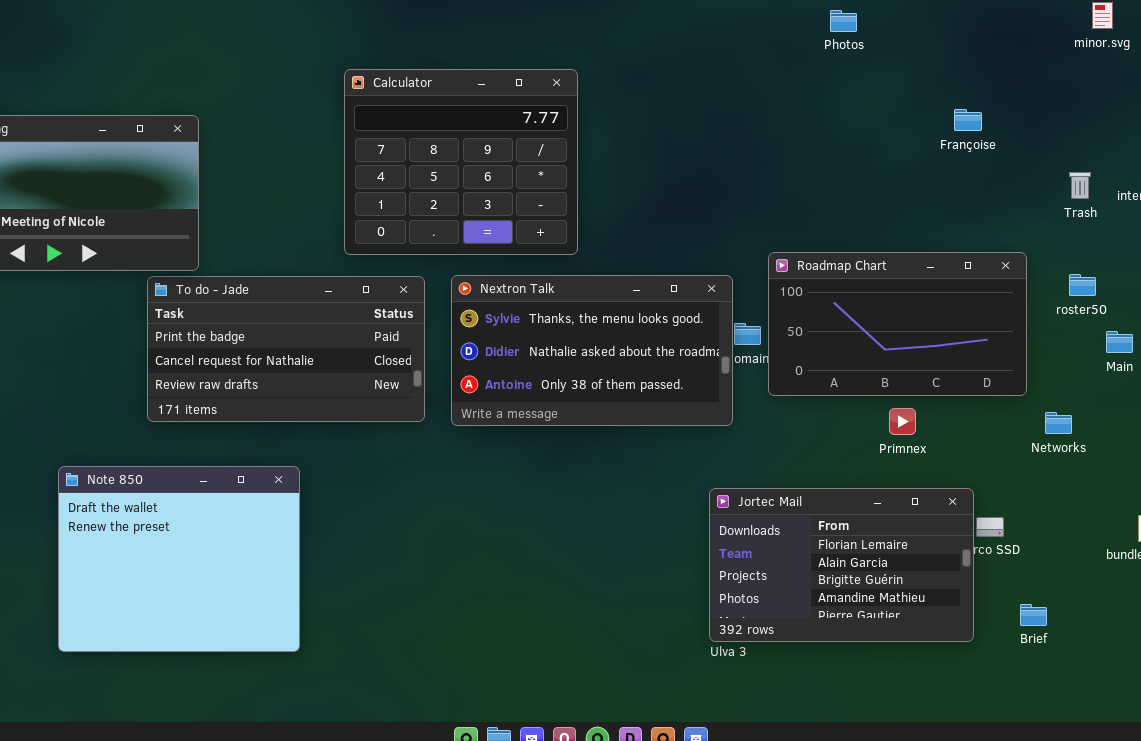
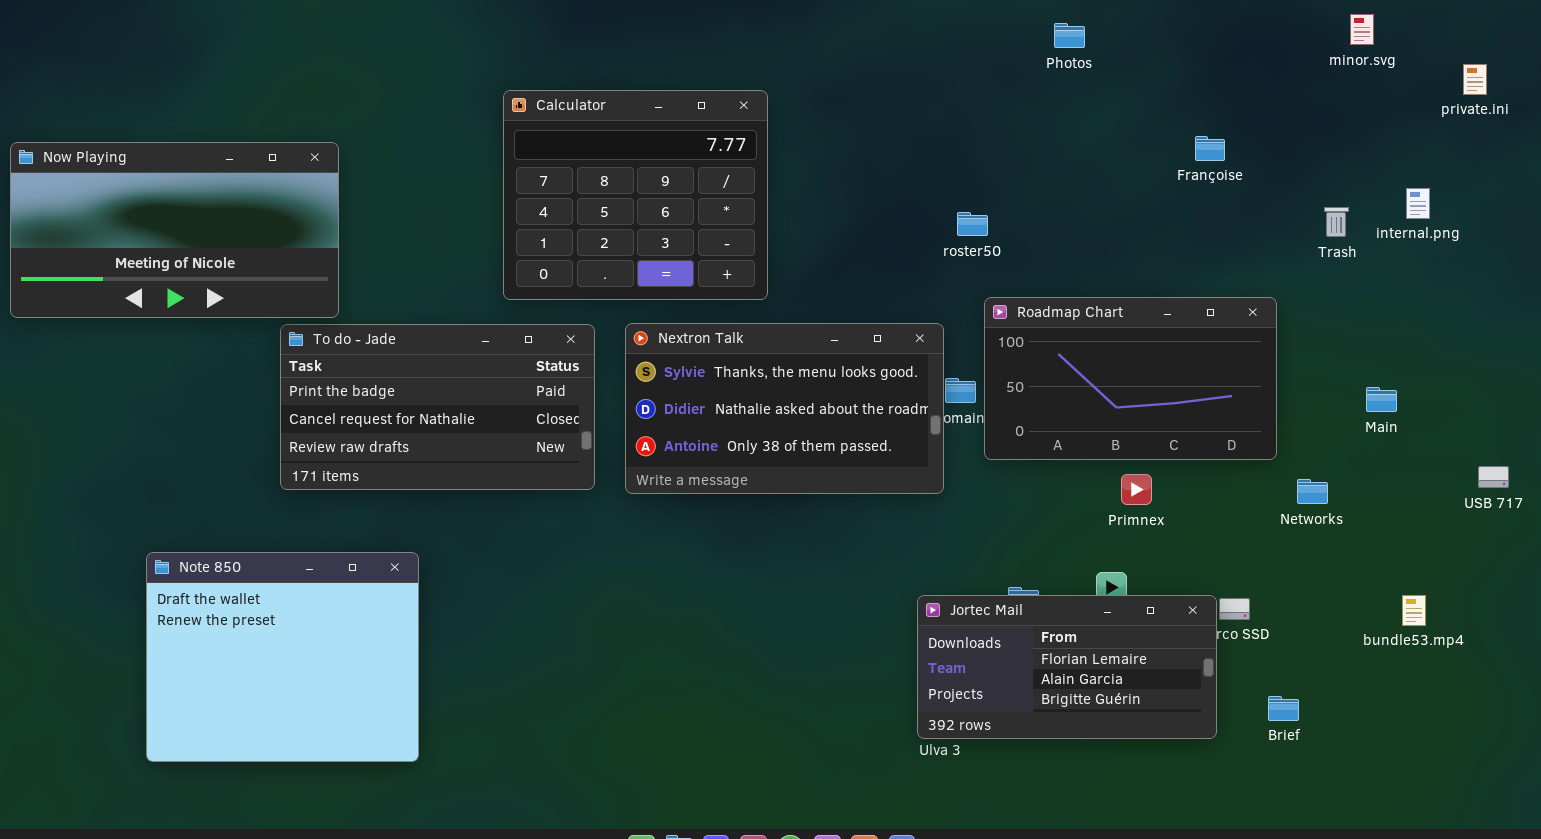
roster50: [1069,274,1096,296] -> [957,212,988,236], moved
Note 850: [58,466,300,652] -> [146,552,419,762], moved
Jortec Mail: [709,488,974,642] -> [917,595,1217,739], resized

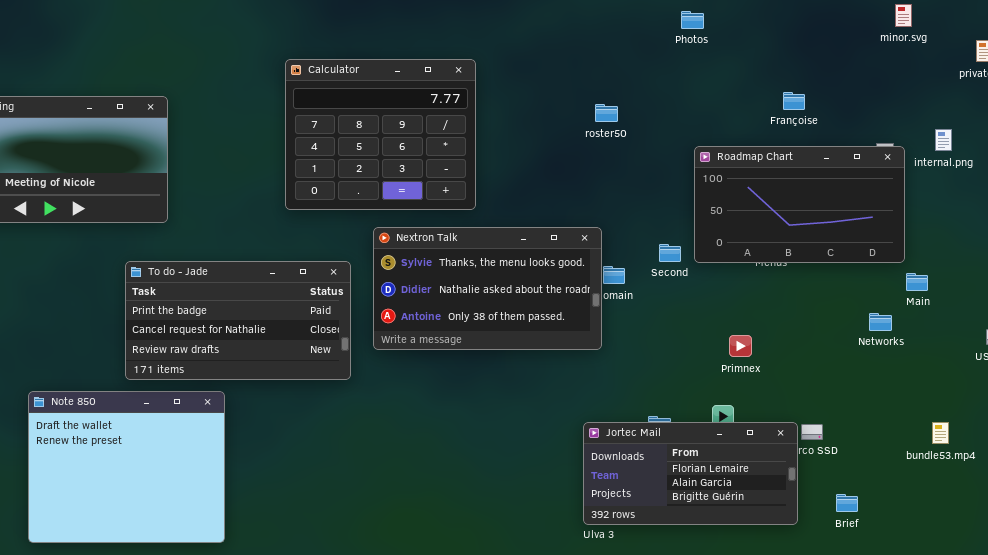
roster50: [957,212,988,236] -> [595,104,618,122], moved
Roadmap Chart: [984,297,1277,460] -> [694,146,905,263], moved
To do - Jade: [280,324,595,490] -> [125,261,351,380], moved
Networks: [1297,479,1328,504] -> [869,313,892,331], moved

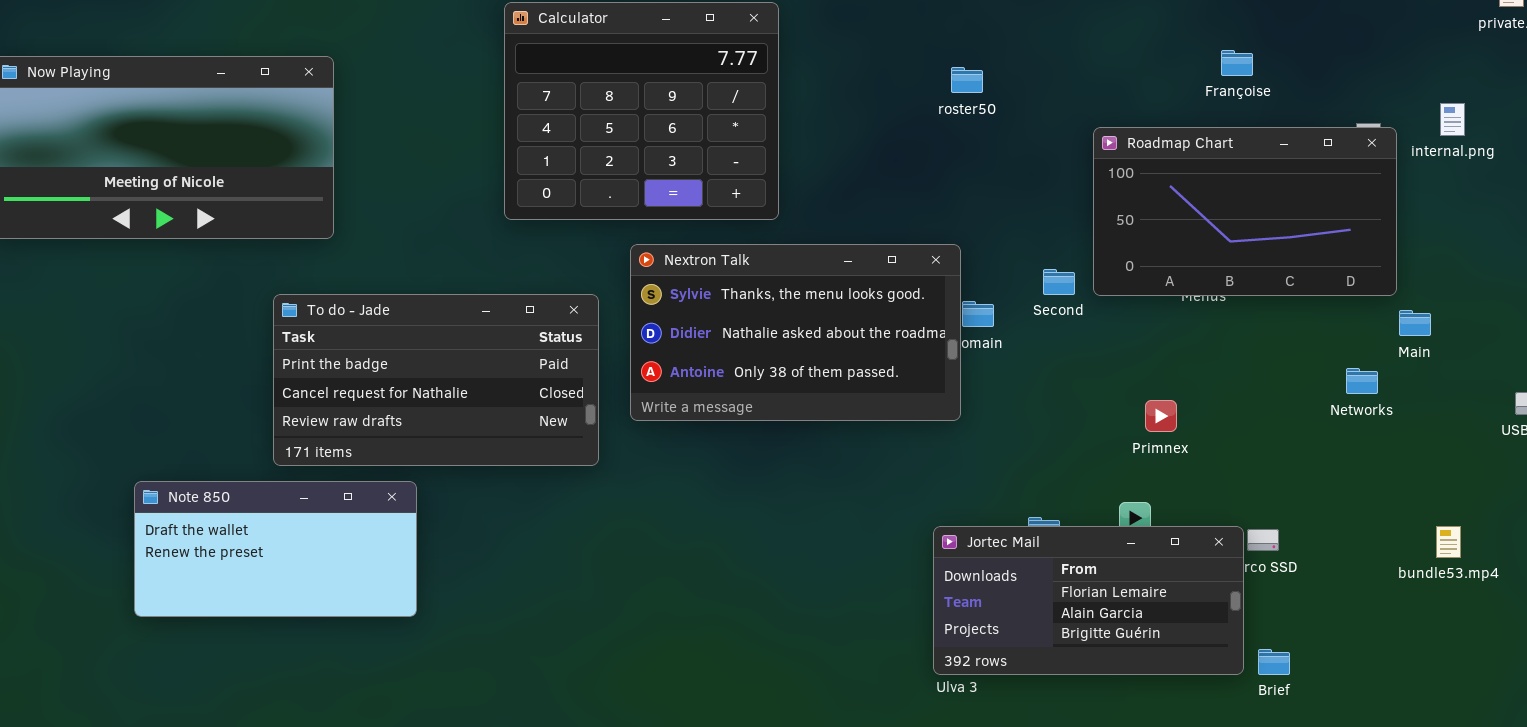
Note 850: [28,391,225,543] -> [134,481,417,617], resized
Brief: [836,494,858,512] -> [1258,649,1290,675], moved

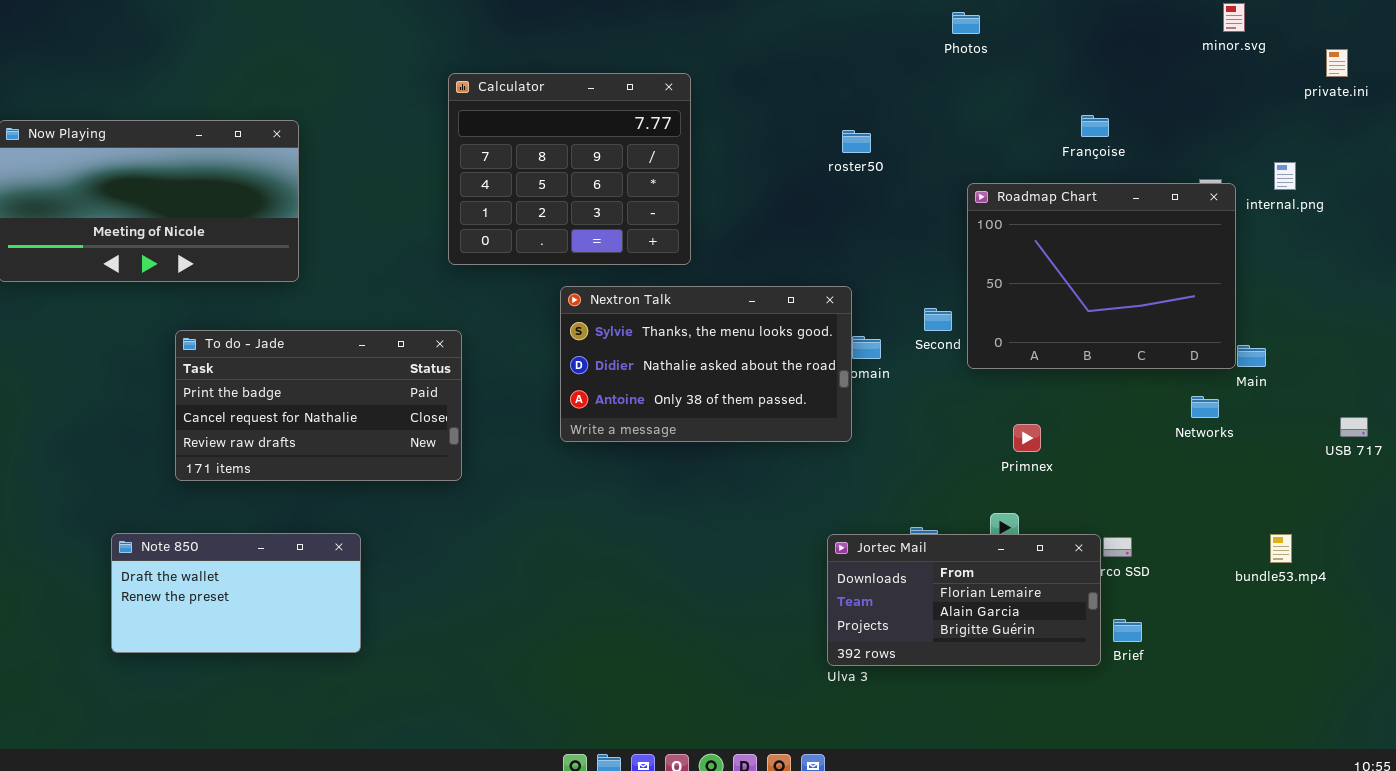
Roadmap Chart: [1093,127,1397,296] -> [967,183,1236,369], resized
To do - Jade: [273,294,599,466] -> [175,330,462,481], moved
Note 850: [134,481,417,617] -> [111,533,361,653], moved
Brief: [1258,649,1290,675] -> [1113,619,1142,642], moved

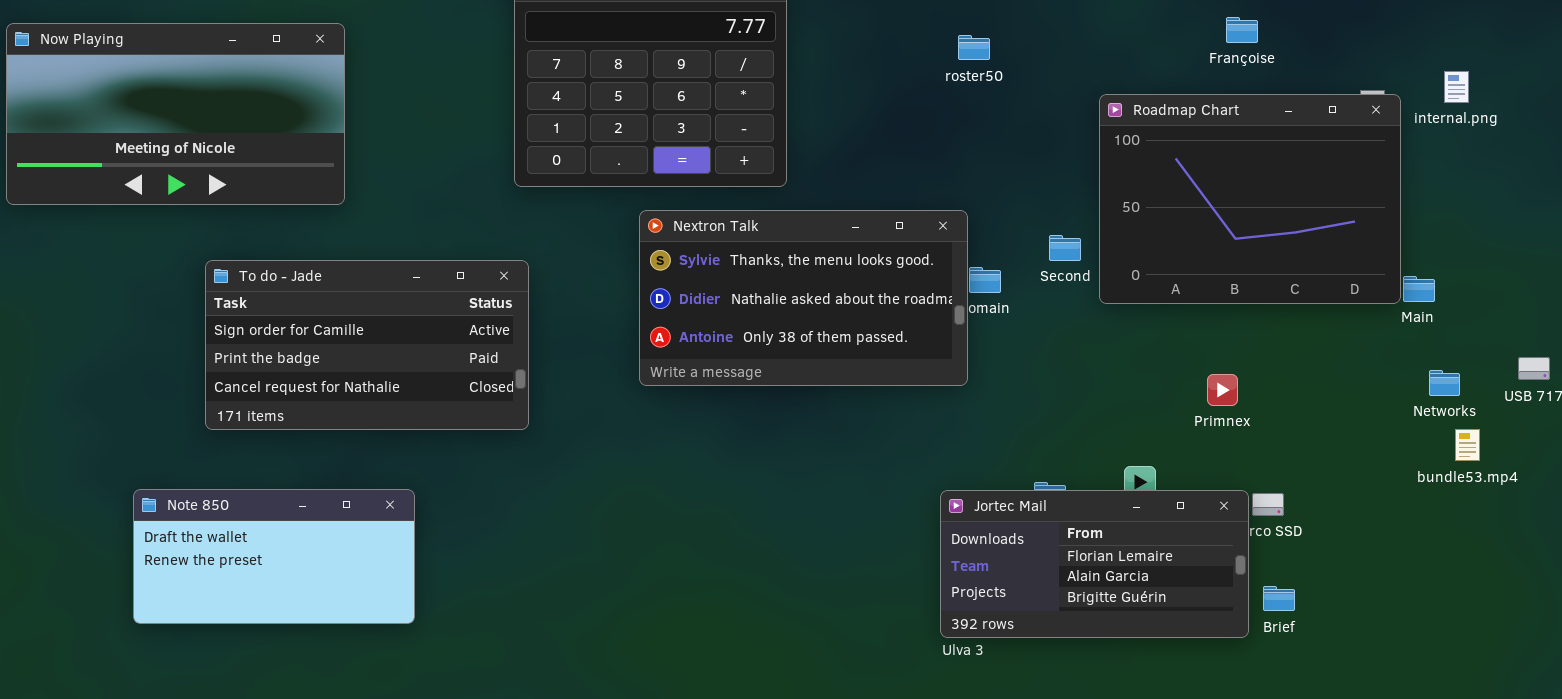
To do - Jade: [175,330,462,481] -> [205,260,529,430], scrolled up 1 row
Networks: [1191,396,1219,418] -> [1429,370,1460,396], moved
Primnex: [1013,424,1041,452] -> [1207,374,1238,406], moved
bundle53.mp4: [1270,534,1292,563] -> [1455,429,1480,461], moved

